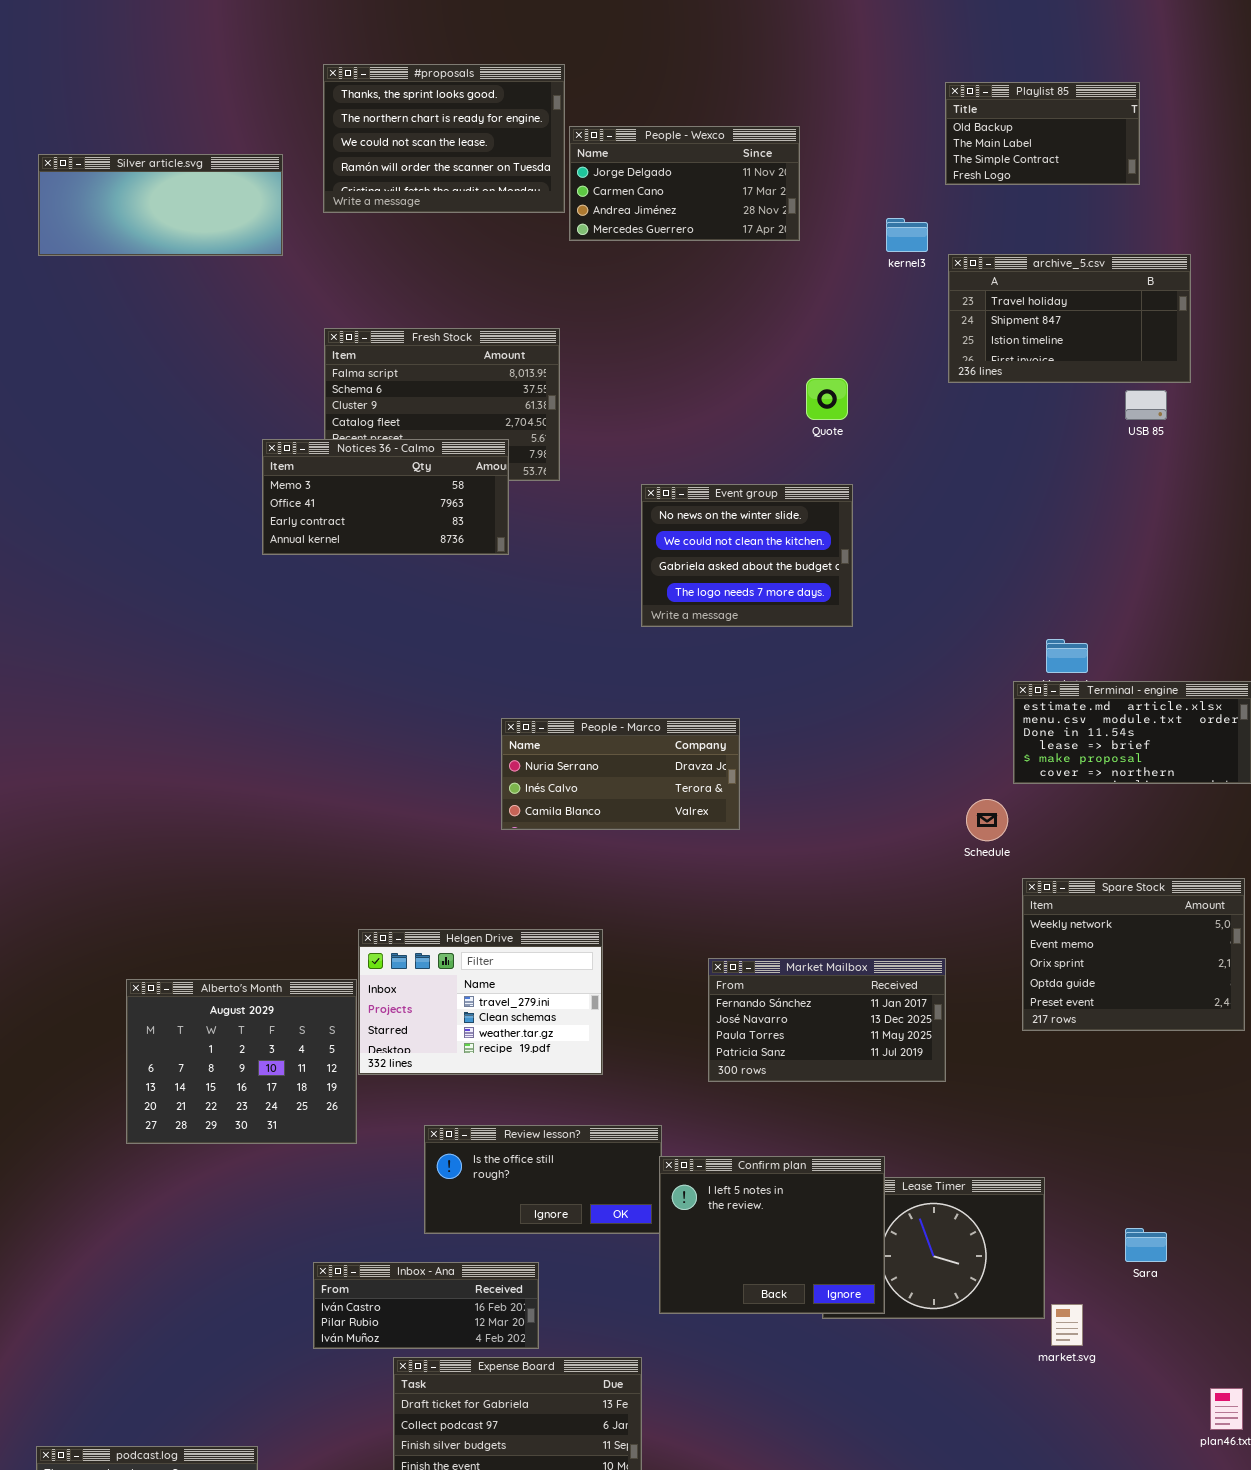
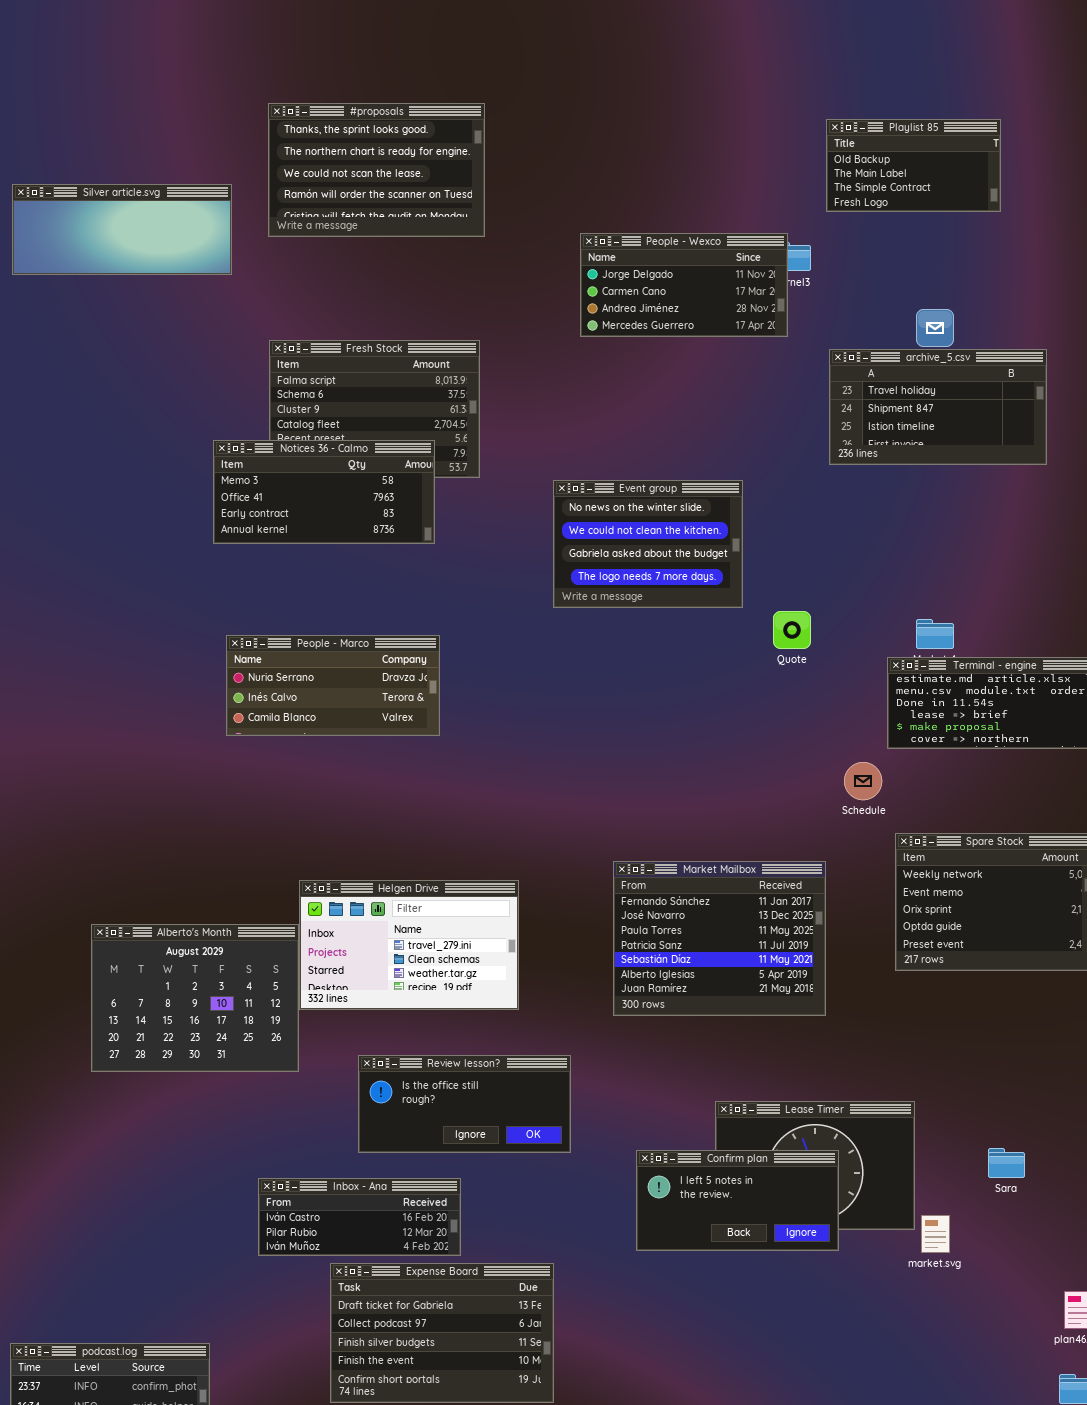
People - Wexco: [569,126,800,241] -> [580,233,788,337], moved
archive_5.csv: [948,254,1191,383] -> [829,349,1047,465], moved
Quote: [806,378,848,420] -> [773,611,811,649], moved
People - Marco: [501,718,740,830] -> [226,635,440,736], moved
Market Mailbox: [708,958,946,1082] -> [613,861,826,1016], resized
Confirm plan: [659,1156,885,1314] -> [636,1150,839,1251], moved, resized

